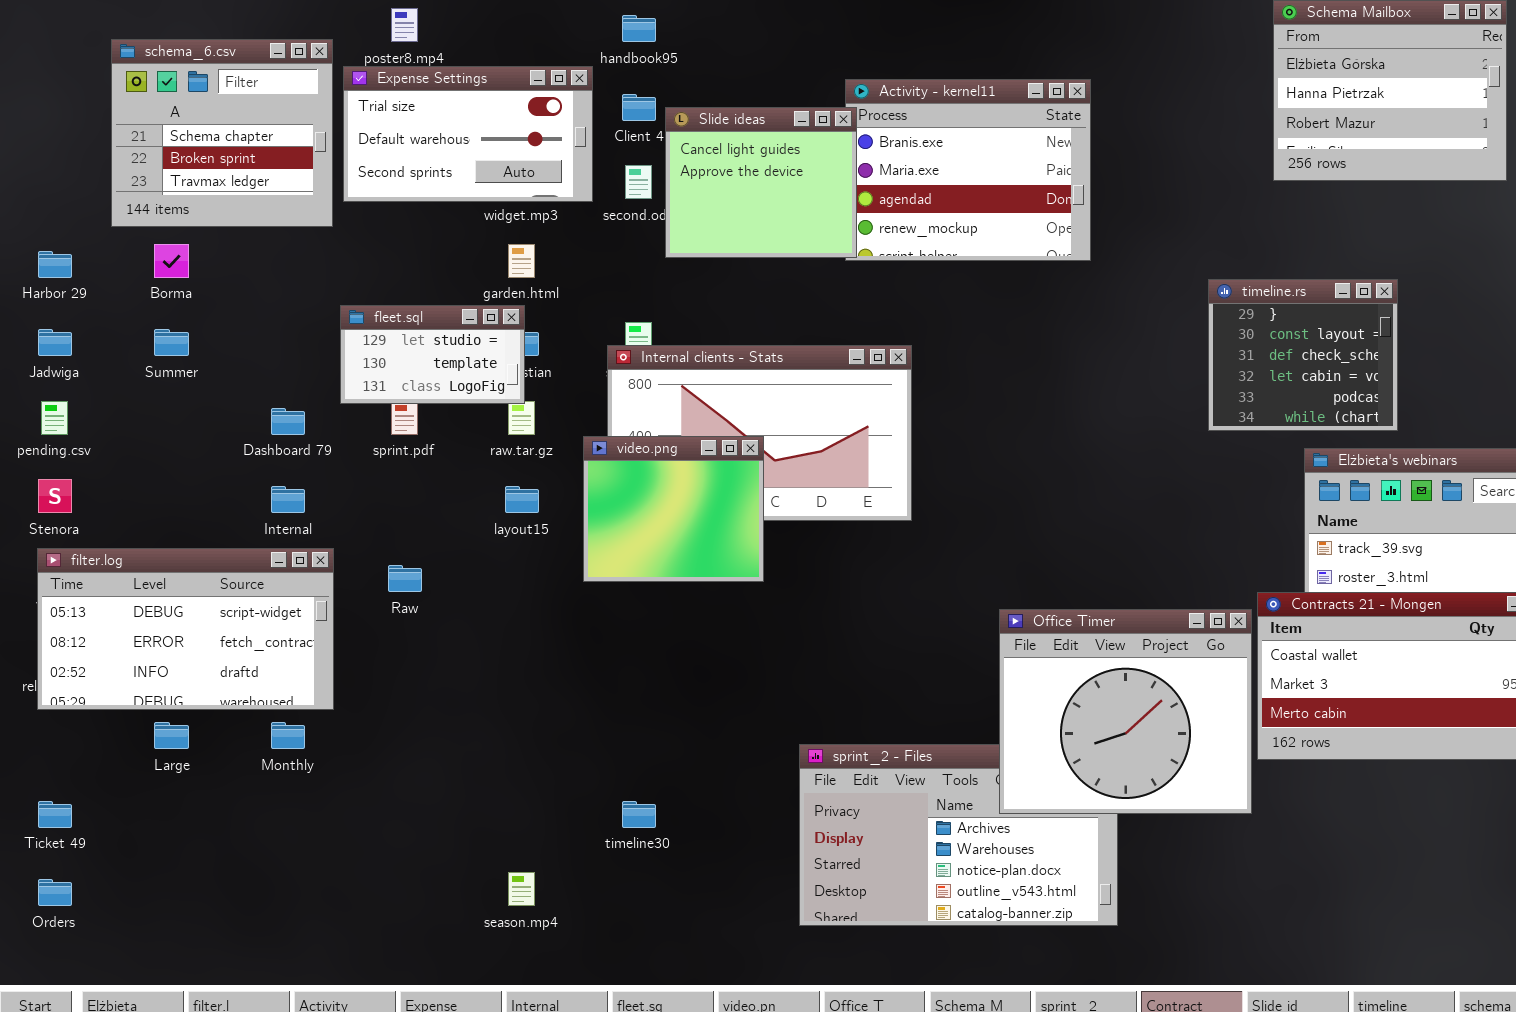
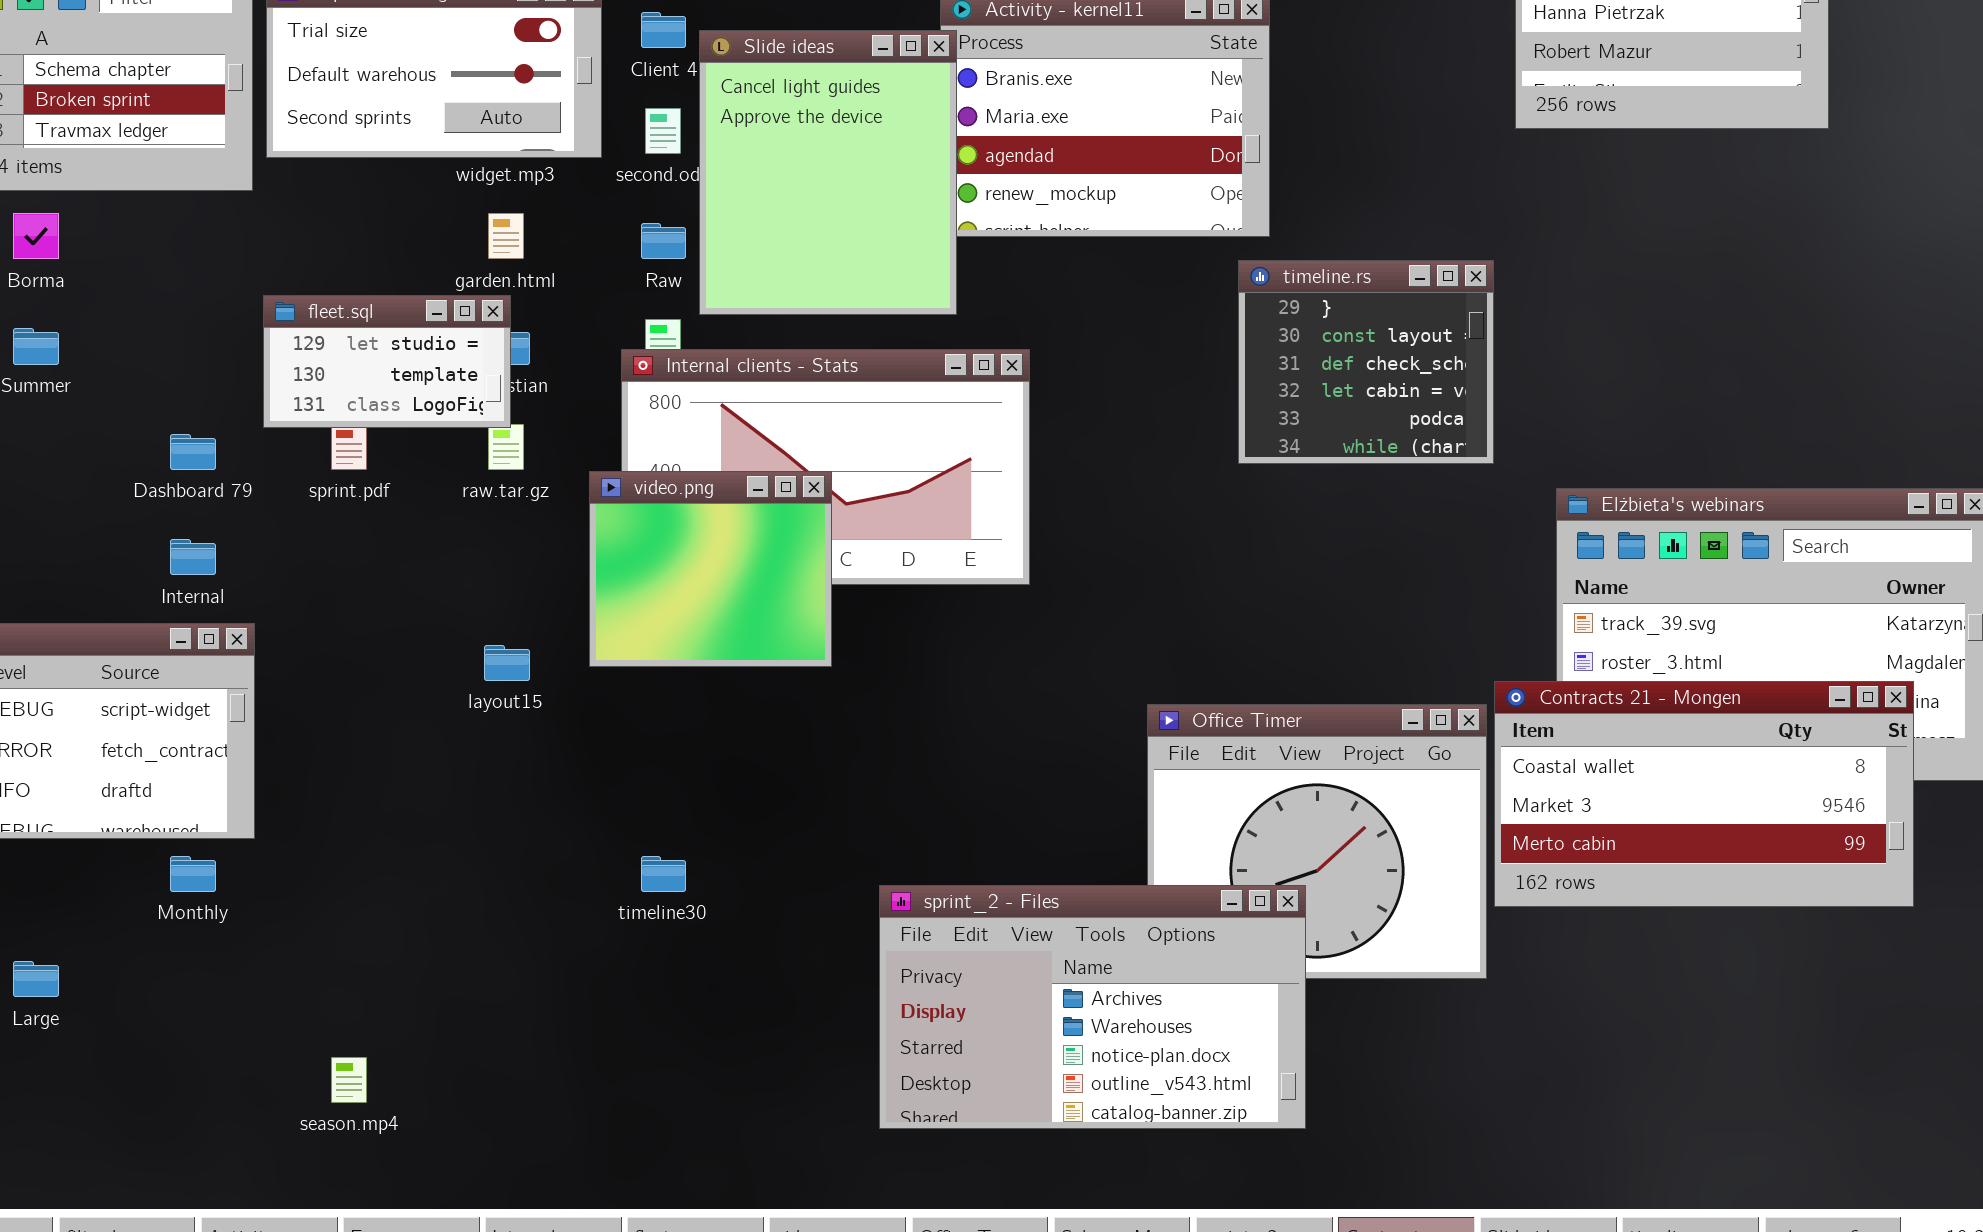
Slide ideas: [665,107,857,258] -> [699,30,957,315], resized
timeline.rs: [1208,279,1398,431] -> [1238,260,1494,464], moved
layout15: [505,486,539,513] -> [484,645,530,681], moved
Raw: [388,565,422,592] -> [641,223,686,259], moved
Large: [154,722,189,749] -> [13,961,59,997], moved
sprint_2 - Files: [799,744,1118,926] -> [879,885,1306,1129], raised
timeline30: [622,801,656,828] -> [641,856,686,892], moved
season.mp4: [508,872,535,906] -> [331,1057,367,1103], moved

